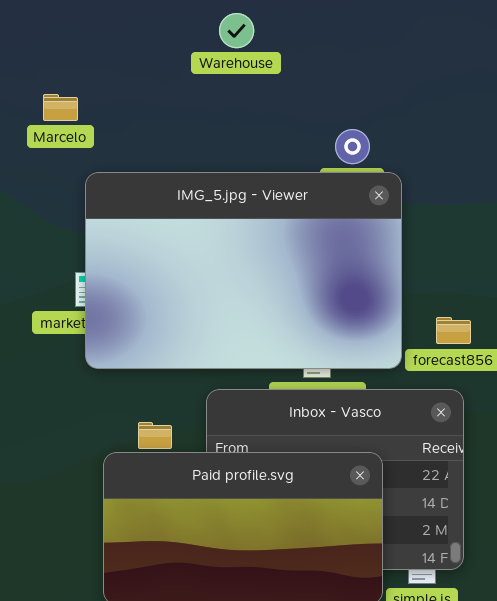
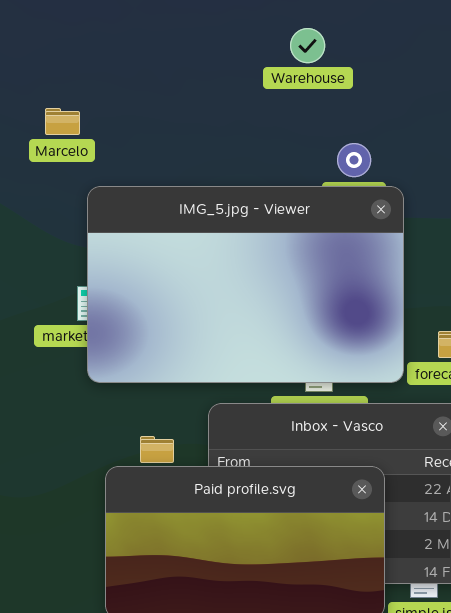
Warehouse: [219,13,254,48] -> [290,28,325,63], moved

